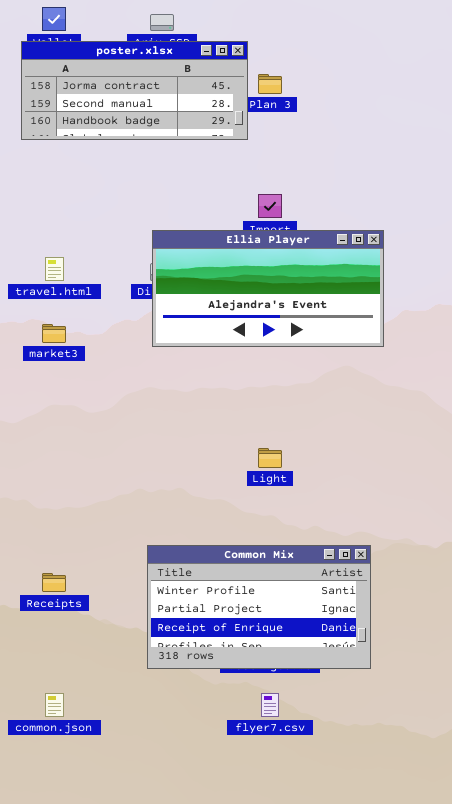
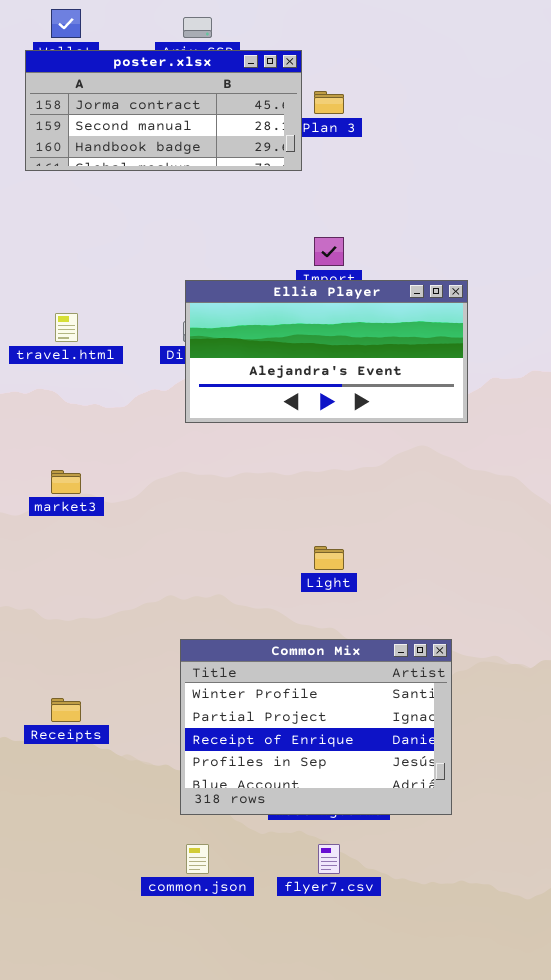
market3: [42,324,66,343] -> [51,470,81,494], moved
Common Mix: [147,545,371,669] -> [180,639,452,815], resized
common.json: [45,693,64,717] -> [186,844,209,874], moved

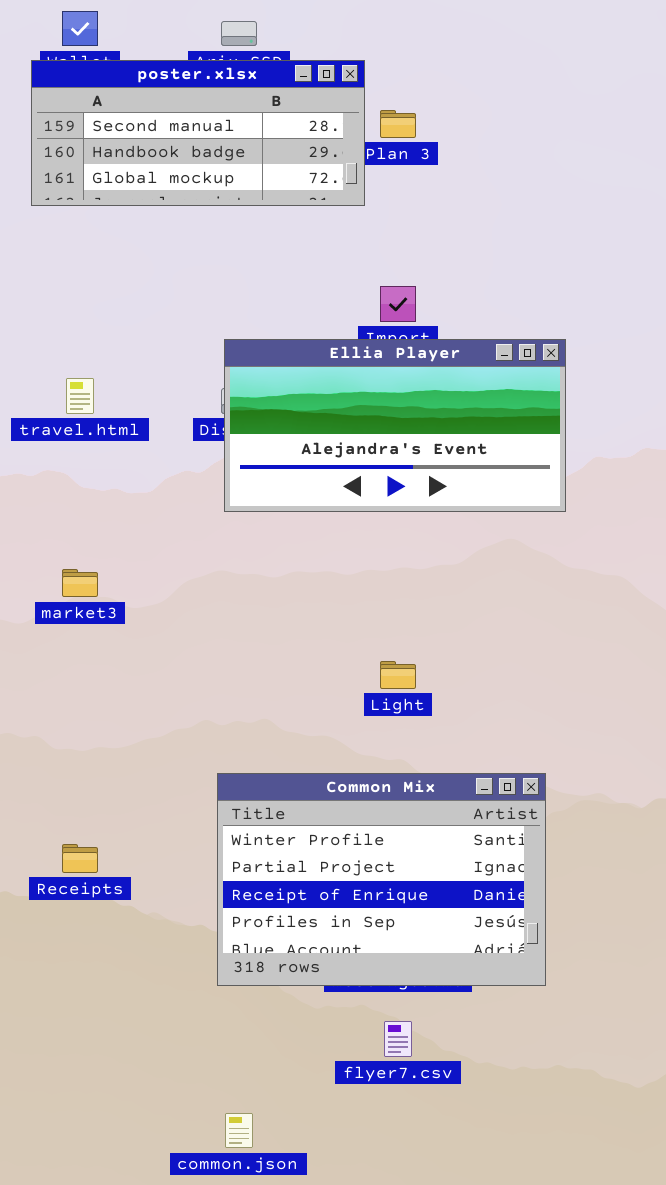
poster.xlsx: [25,50,302,171] -> [31,60,365,206], scrolled down 1 row
common.json: [186,844,209,874] -> [225,1113,253,1148], moved

